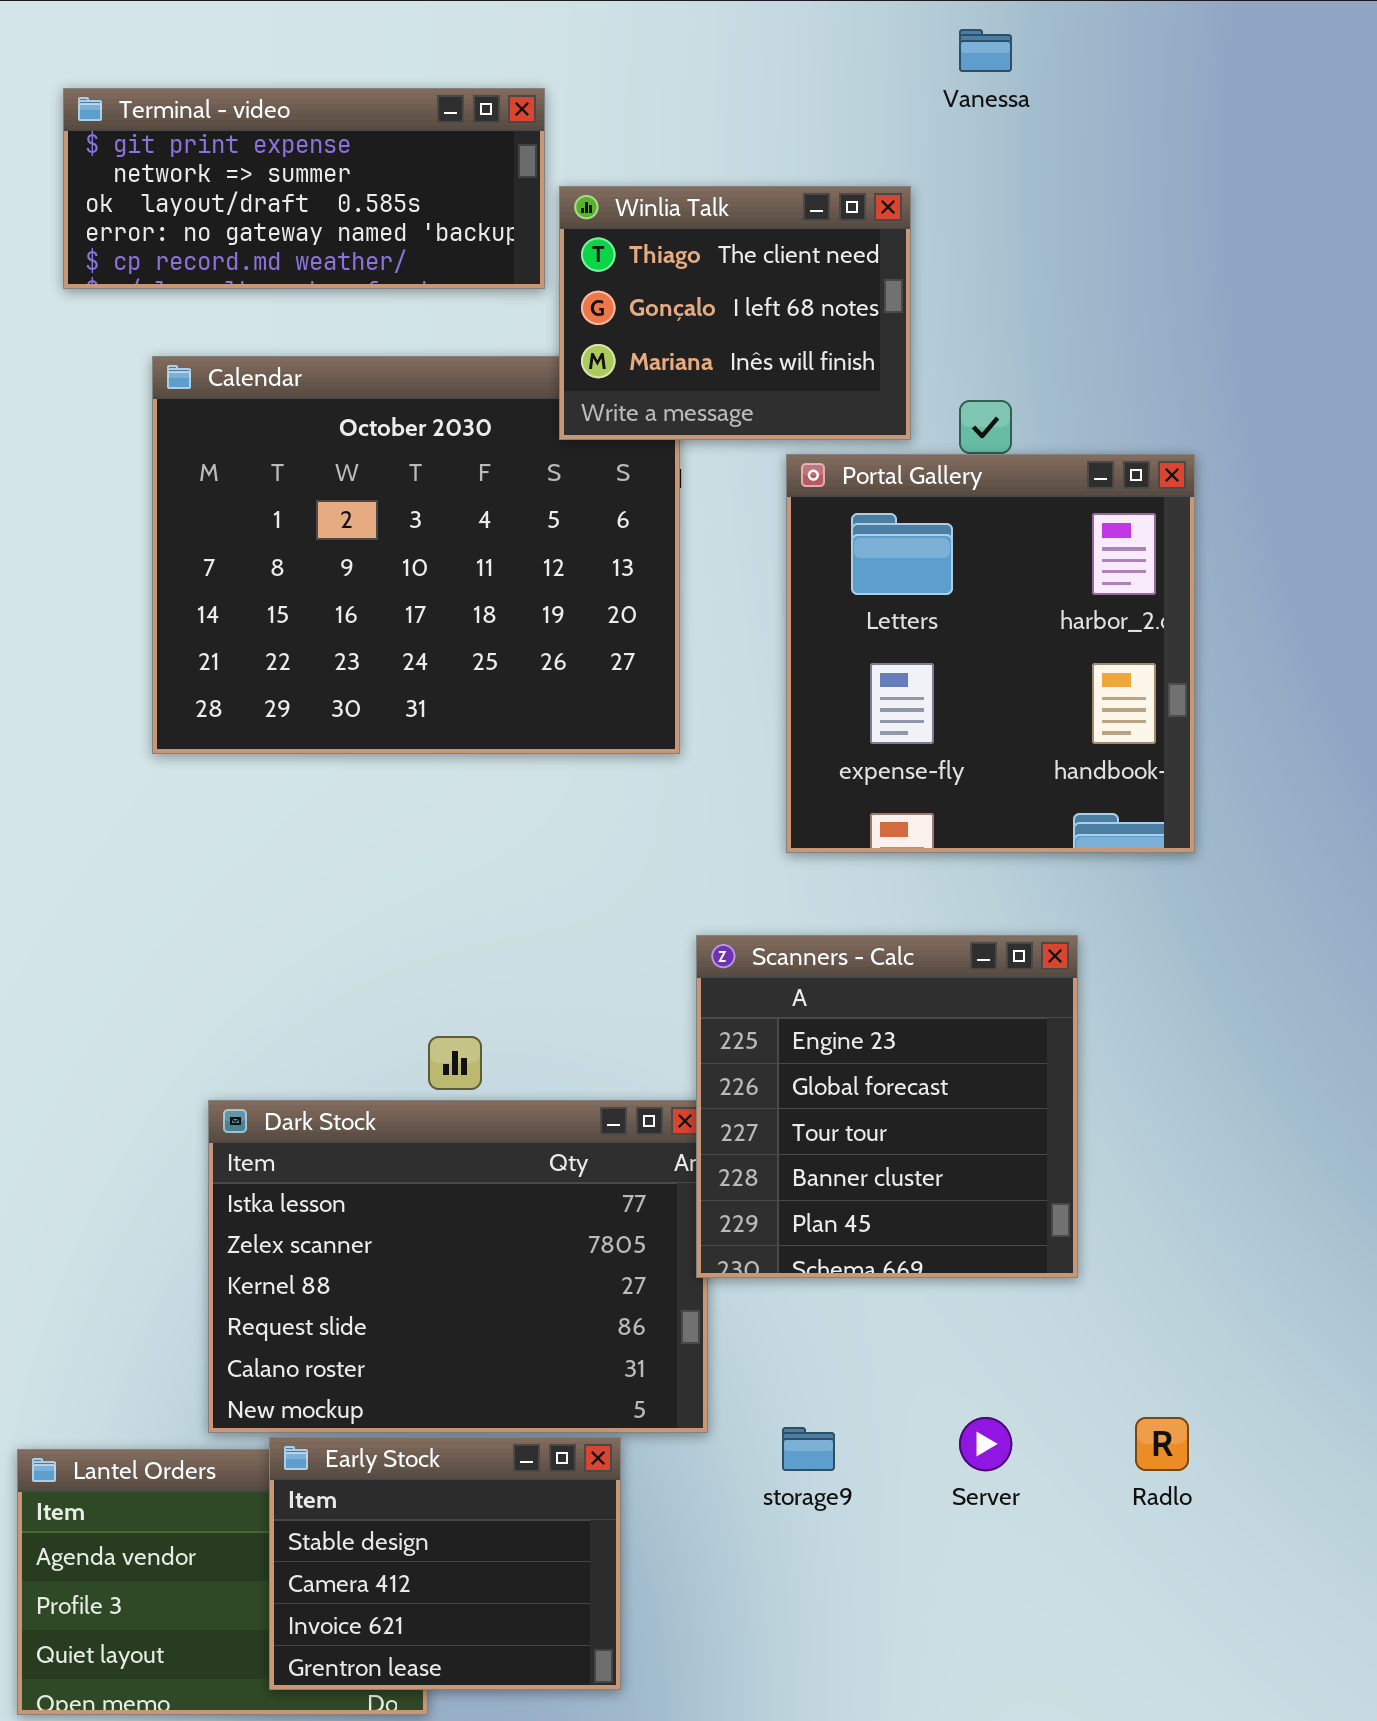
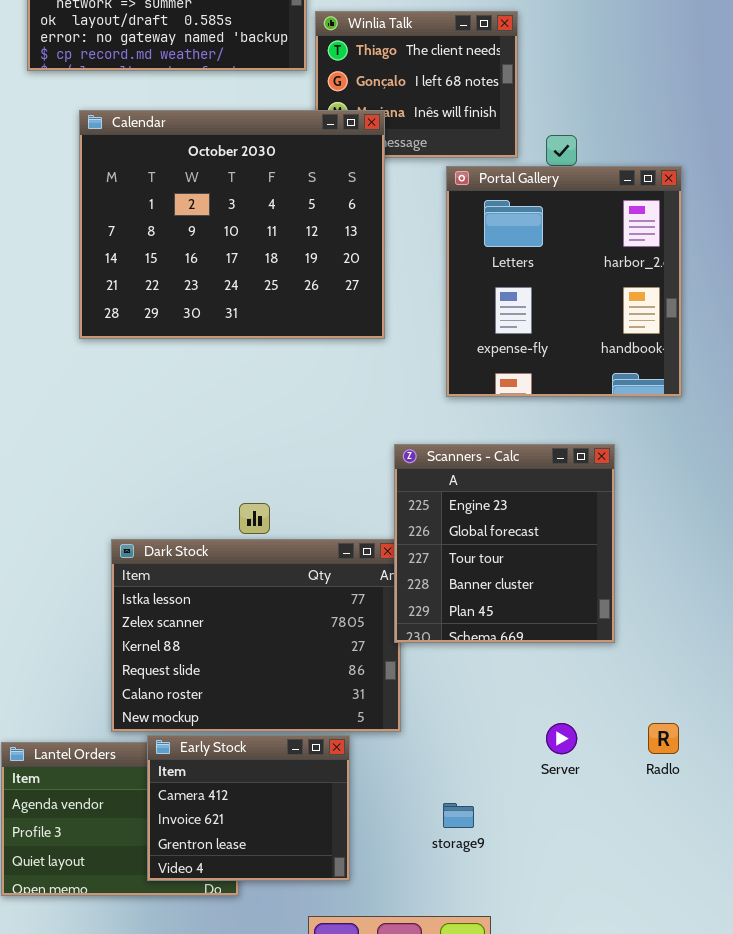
Calendar: [152,356,680,754] -> [79,110,385,339], raised
storage9: [782,1427,835,1471] -> [443,803,474,828], moved
Early Stock: [269,1437,621,1690] -> [147,735,350,881], scrolled down 1 row

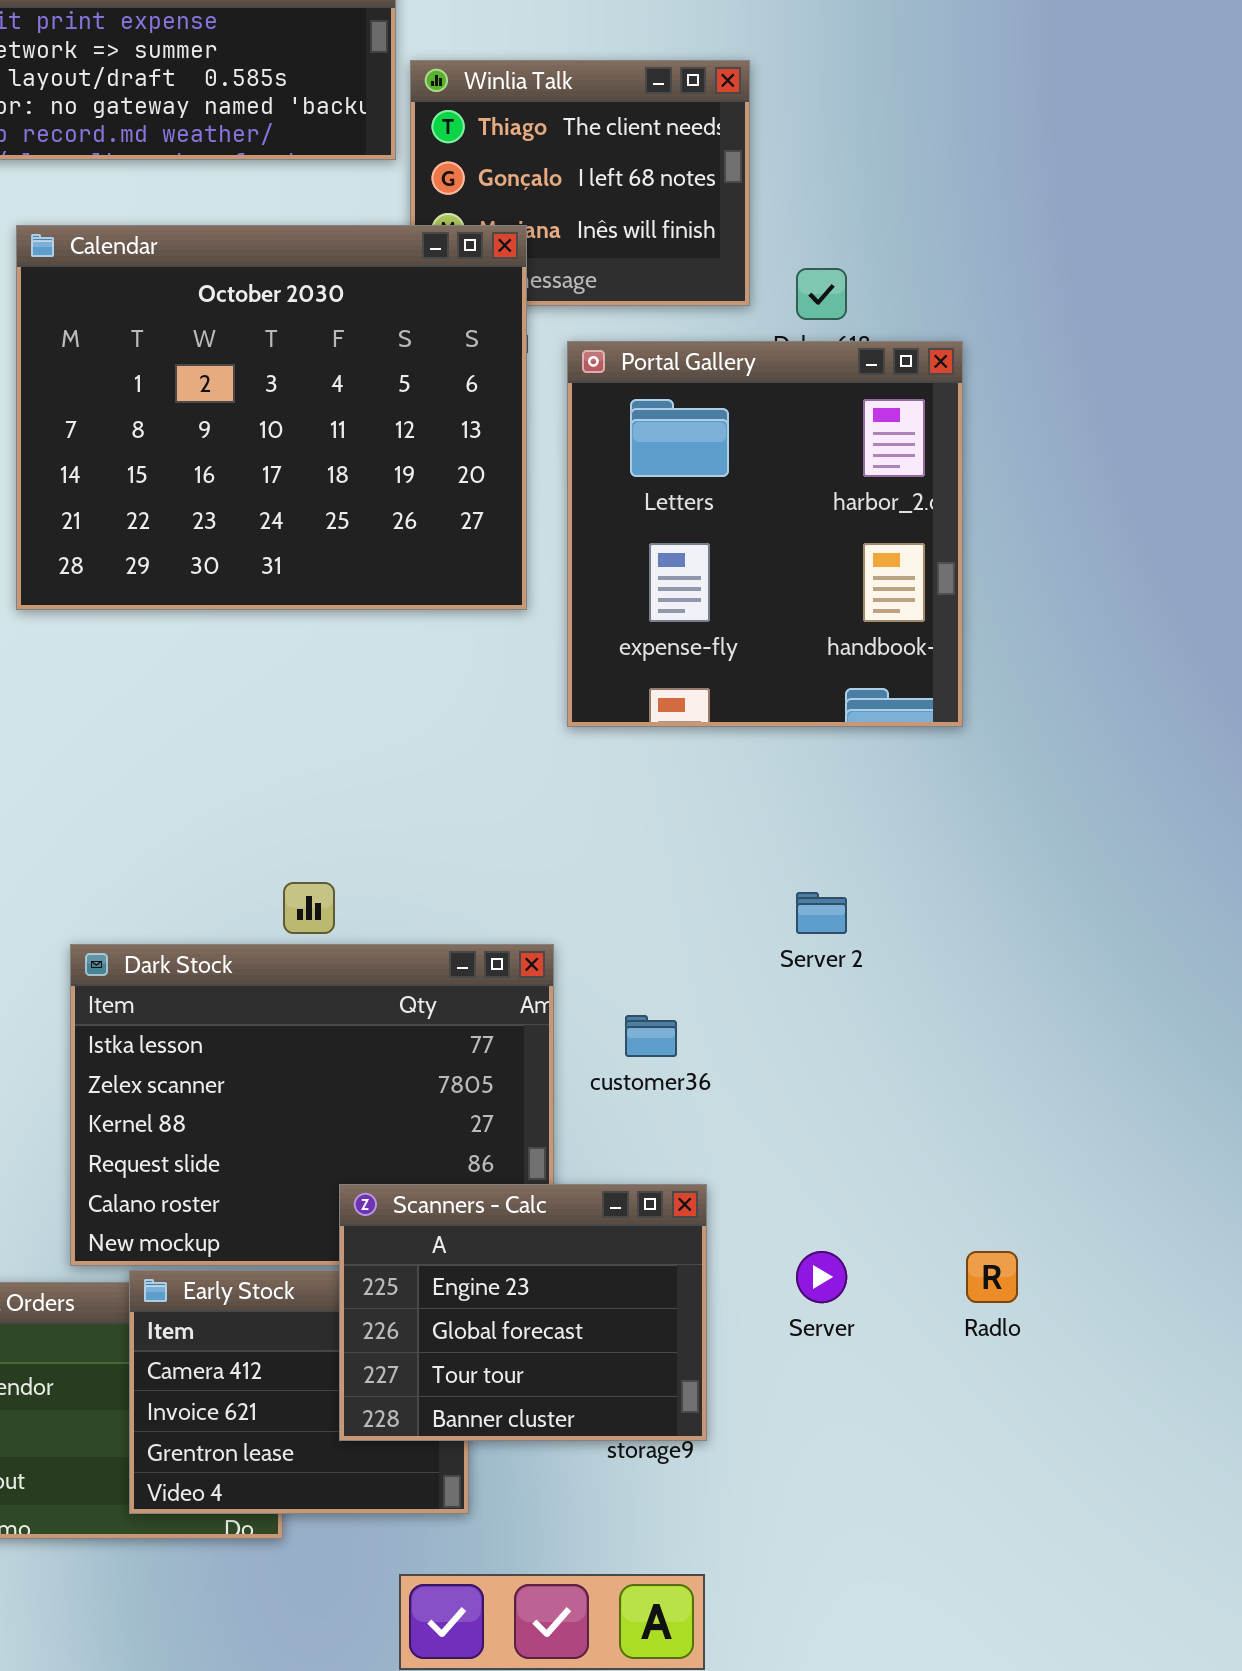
Portal Gallery: [446,166,682,397] -> [567,341,963,727], moved
Scanners - Calc: [394,444,615,643] -> [339,1184,707,1441], moved, resized

